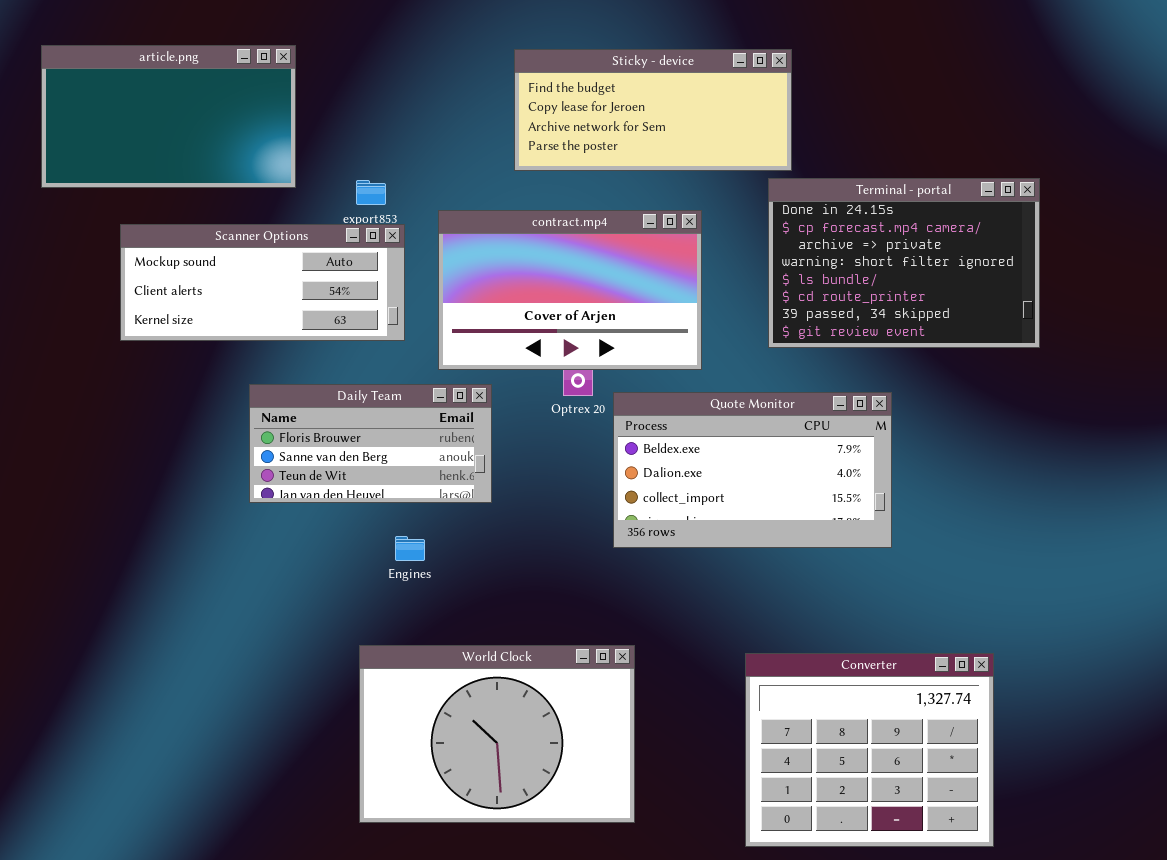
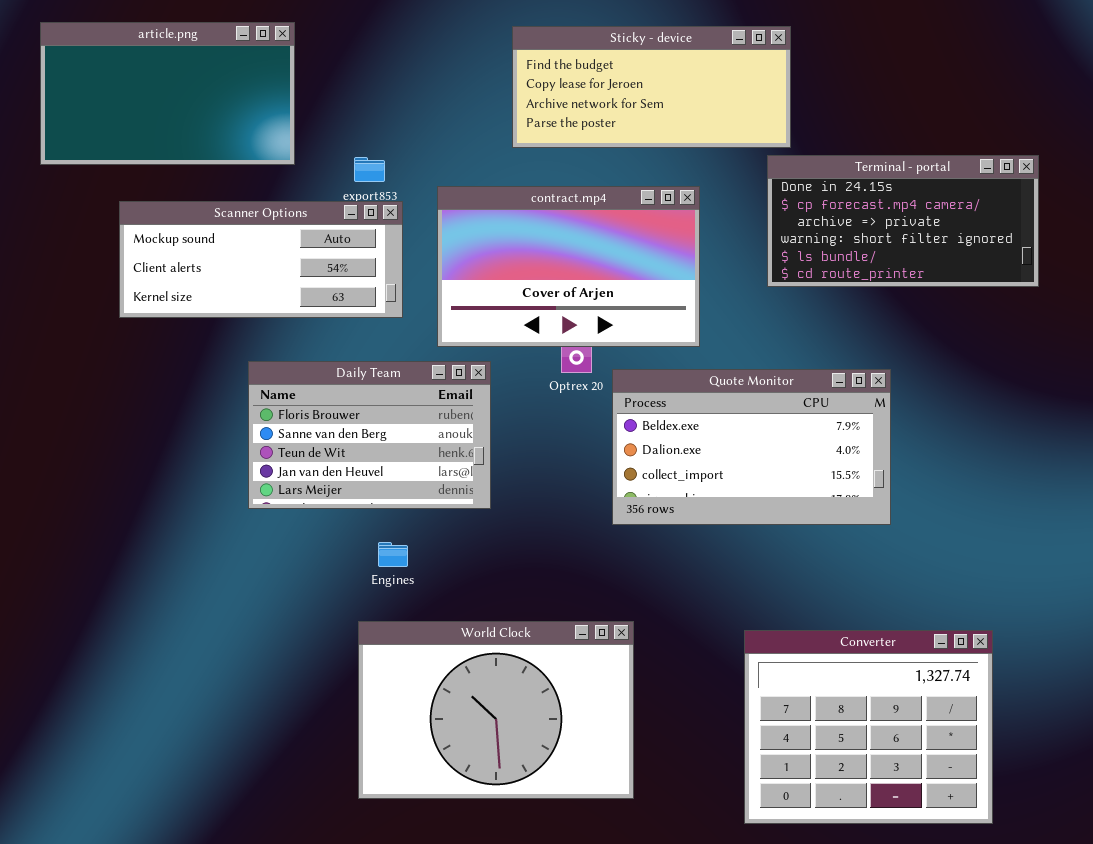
Terminal - portal: [768,178,1040,348] -> [767,155,1039,287], resized
Daily Team: [249,384,492,503] -> [248,361,491,509], resized
Engines: [395,536,425,561] -> [378,542,408,567], moved

